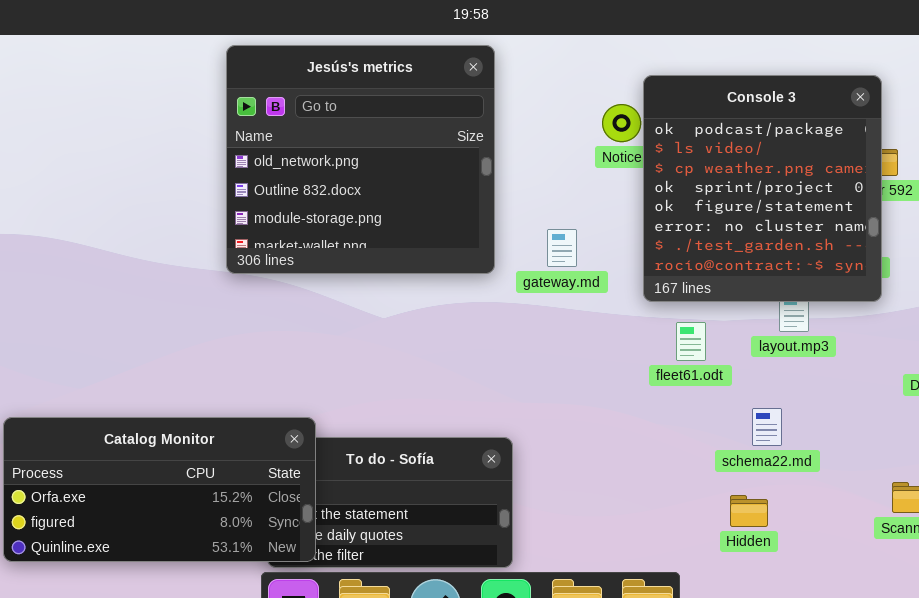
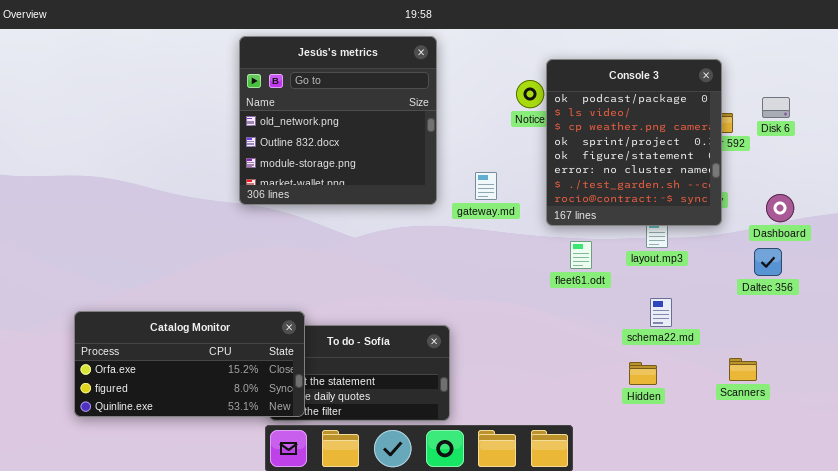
schema22.md: [752,408,782,446] -> [650,298,672,327], moved
Hidden: [730,495,768,527] -> [629,362,657,385], moved

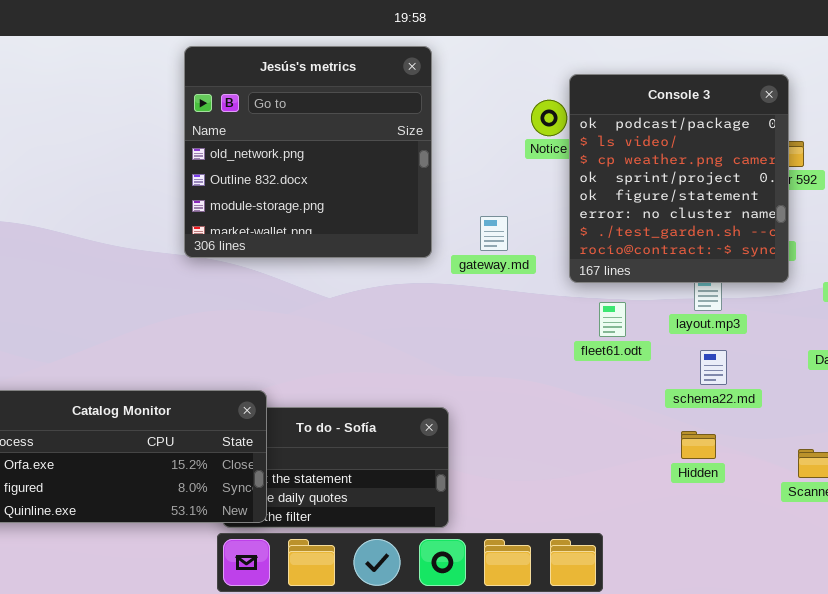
schema22.md: [650,298,672,327] -> [700,350,727,385], moved
Hidden: [629,362,657,385] -> [681,431,716,459], moved

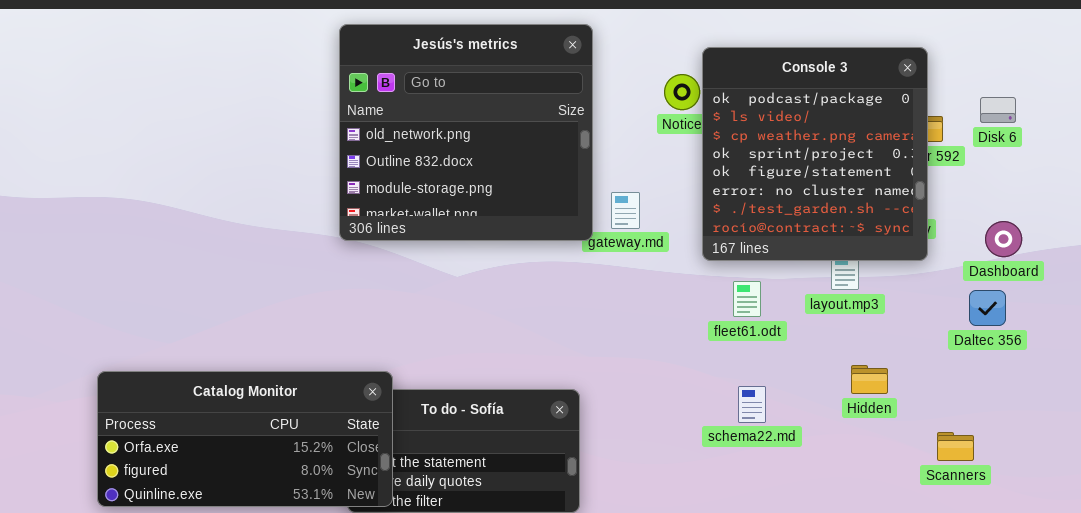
Jesús's metrics: [184,46,432,258] -> [339,24,593,241], moved
schema22.md: [700,350,727,385] -> [738,386,766,423], moved
Hidden: [681,431,716,459] -> [851,365,888,394], moved

